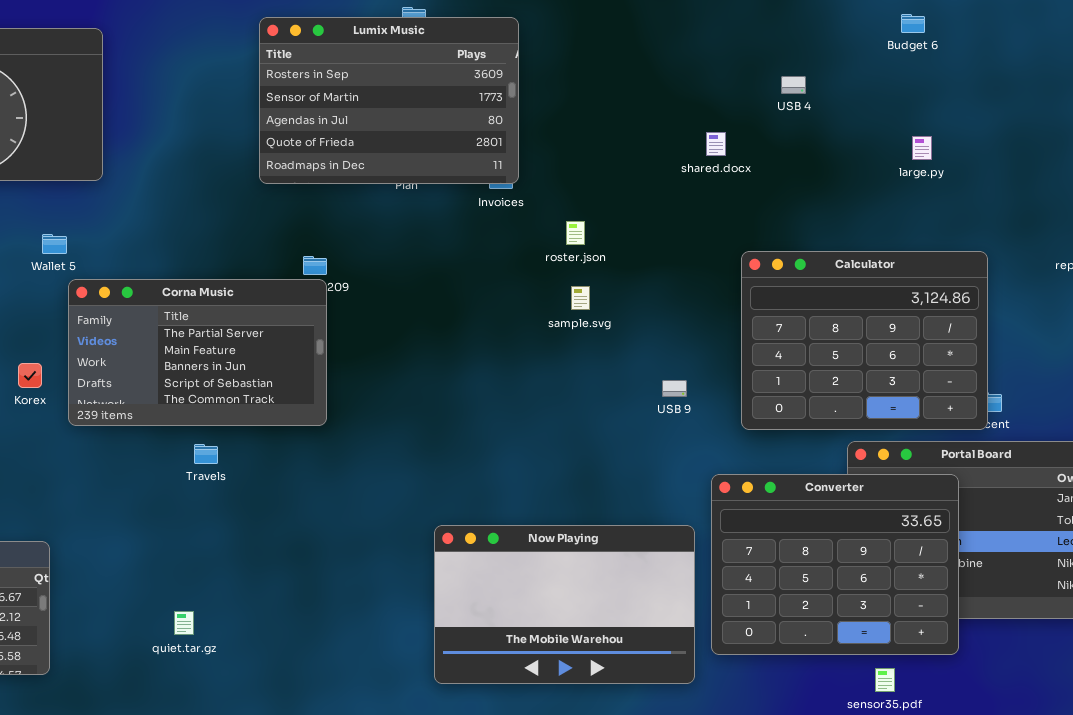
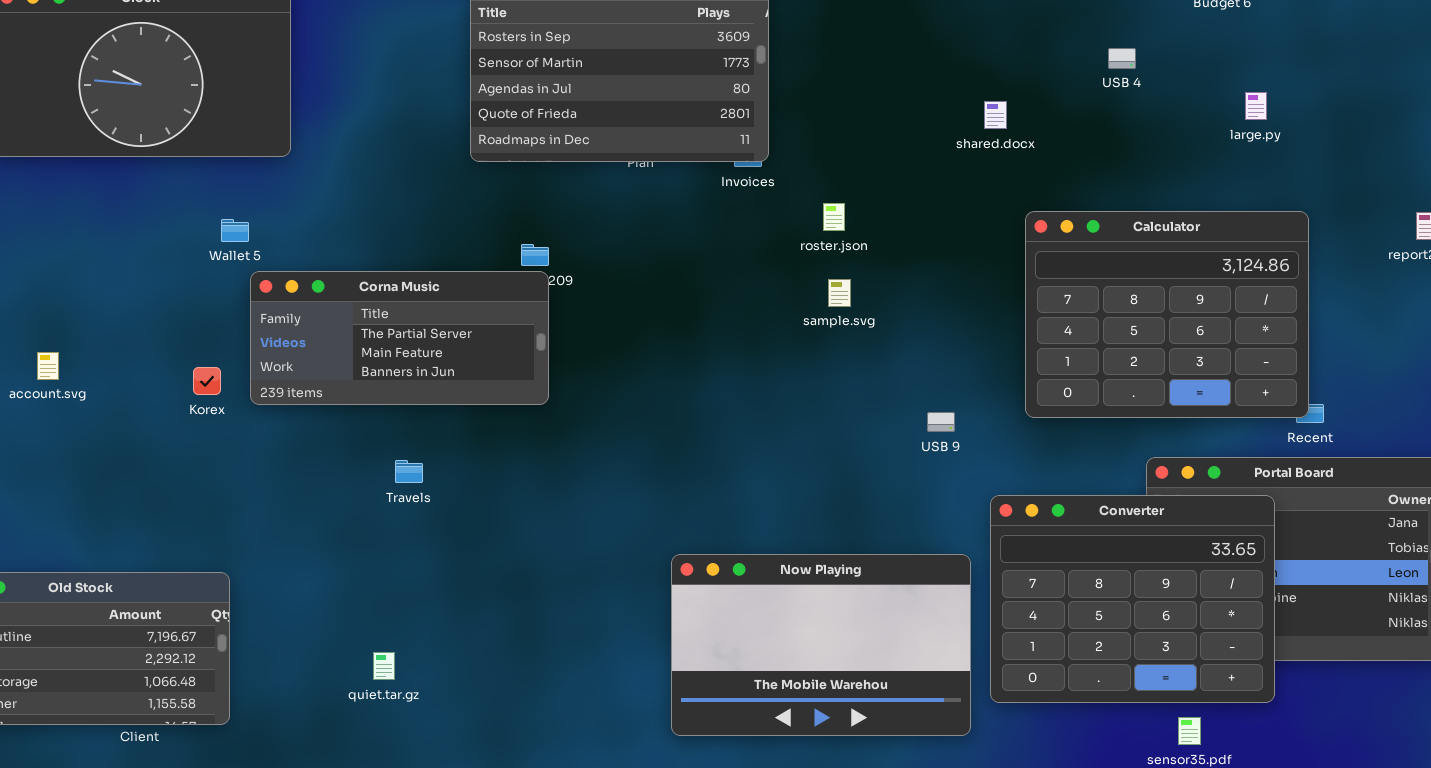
USB 4: [781,76,806,94] -> [1108,48,1136,69], moved
large.py: [912,136,932,160] -> [1245,92,1267,120], moved
Calculator: [741,251,988,430] -> [1025,211,1309,418], moved
Corna Music: [68,279,327,426] -> [250,271,549,405], resized
USB 9: [662,380,687,397] -> [927,412,955,432], moved

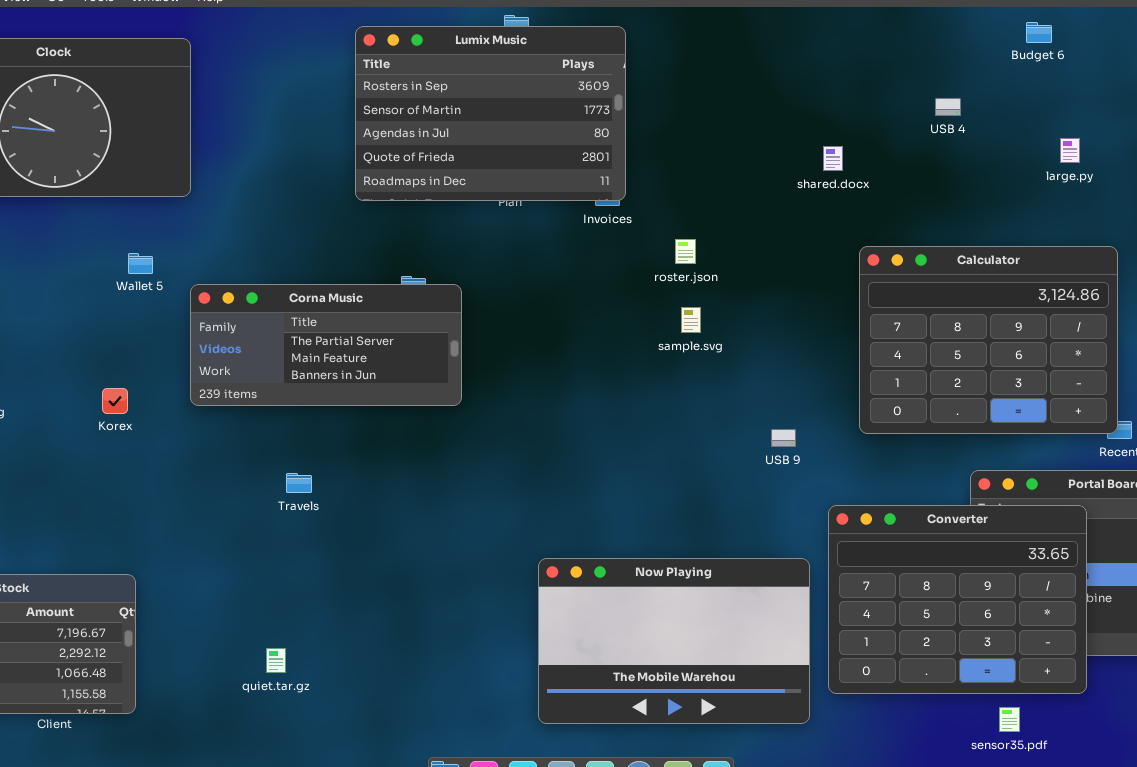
Corna Music: [250,271,549,405] -> [190,284,462,406], moved

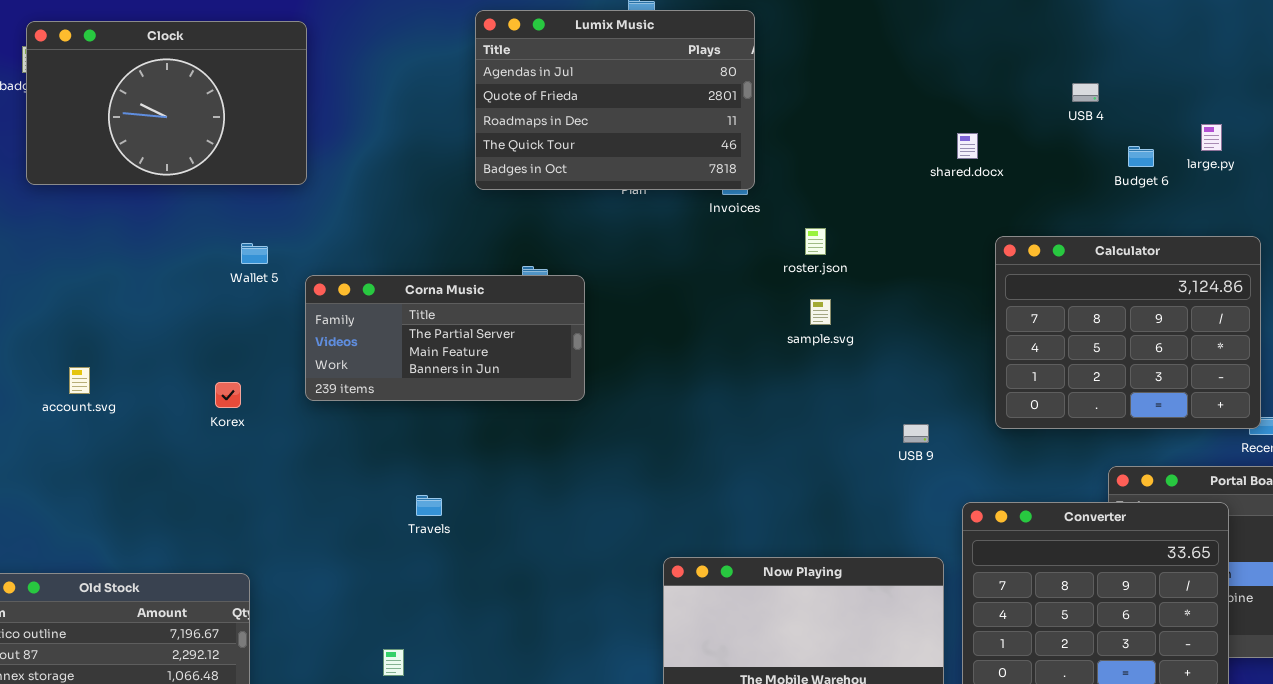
Budget 6: [1026,22,1052,43] -> [1128,146,1154,167], moved
Lumix Music: [355,26,626,201] -> [475,10,755,190], scrolled down 2 rows
Travels: [286,473,312,493] -> [416,495,442,516], moved

